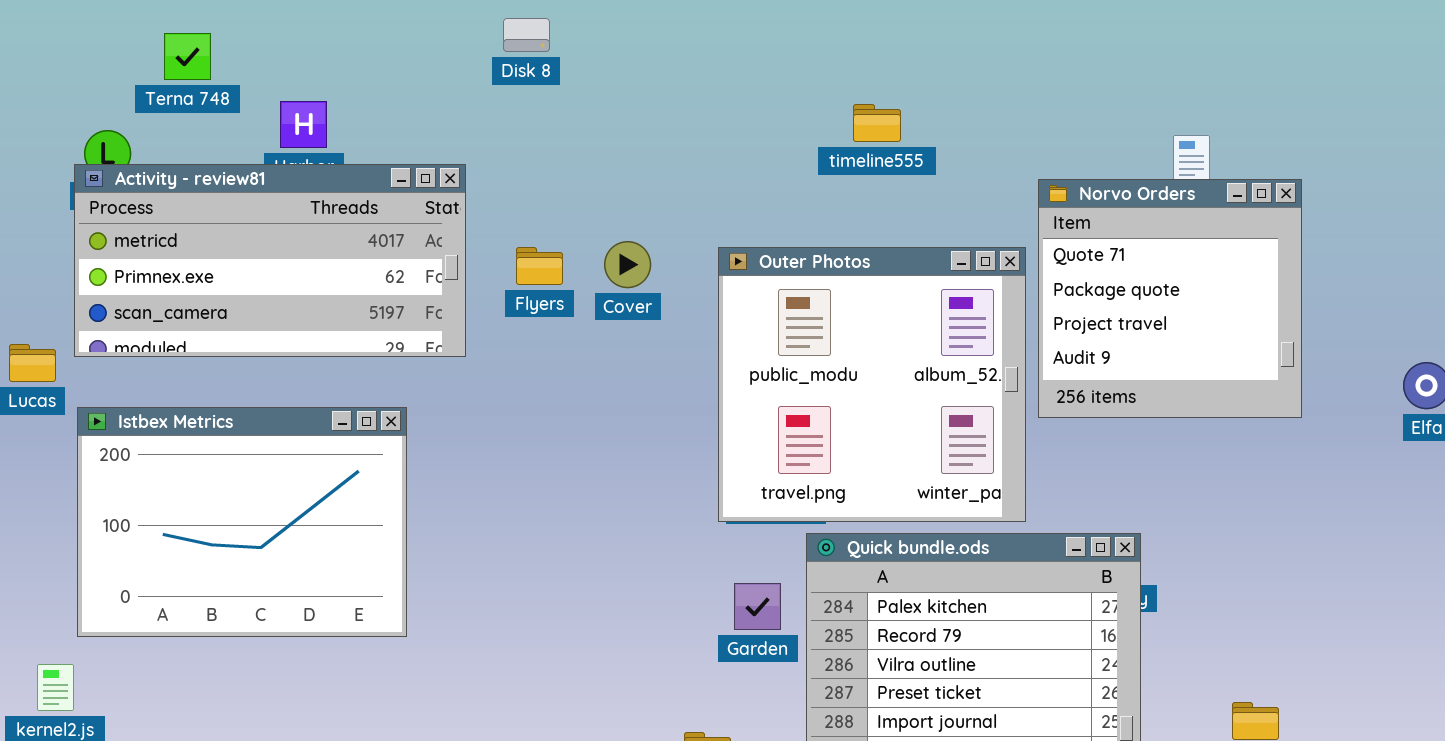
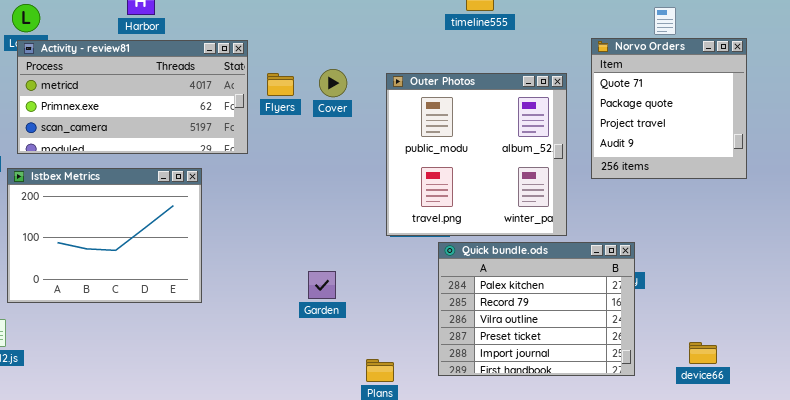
Activity - review81: [74,164,466,357] -> [17,40,248,154], moved
Norvo Orders: [1038,179,1302,418] -> [591,38,747,179], moved
Garden: [734,583,781,630] -> [308,271,336,299], moved

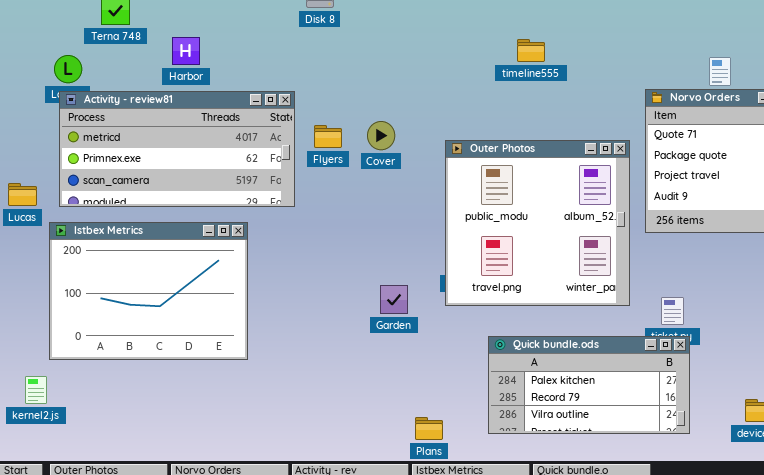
Outer Photos: [386,73,567,236] -> [445,140,630,306], moved
Quick bundle.ods: [438,242,635,376] -> [488,336,690,434], resized
Garden: [308,271,336,299] -> [380,285,408,314], moved

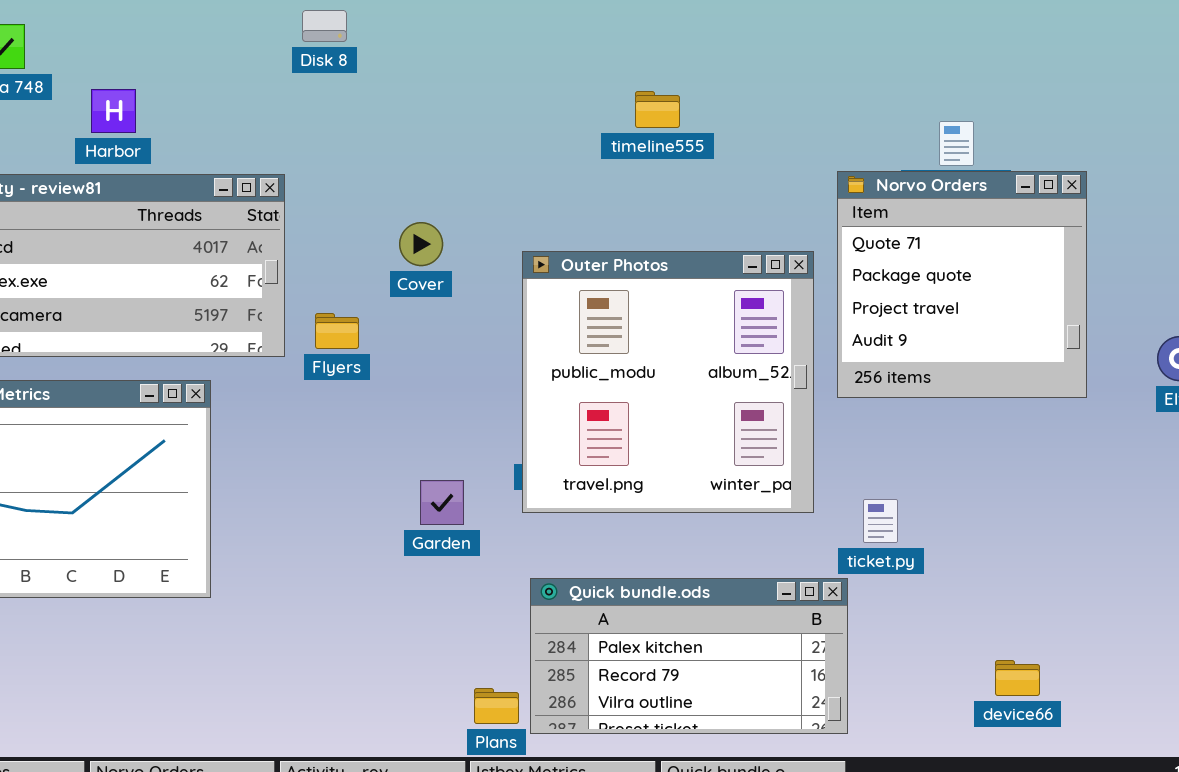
Flyers: [314,125,342,148] -> [315,313,359,349], moved
Quick bundle.ods: [488,336,690,434] -> [530,578,848,734], moved

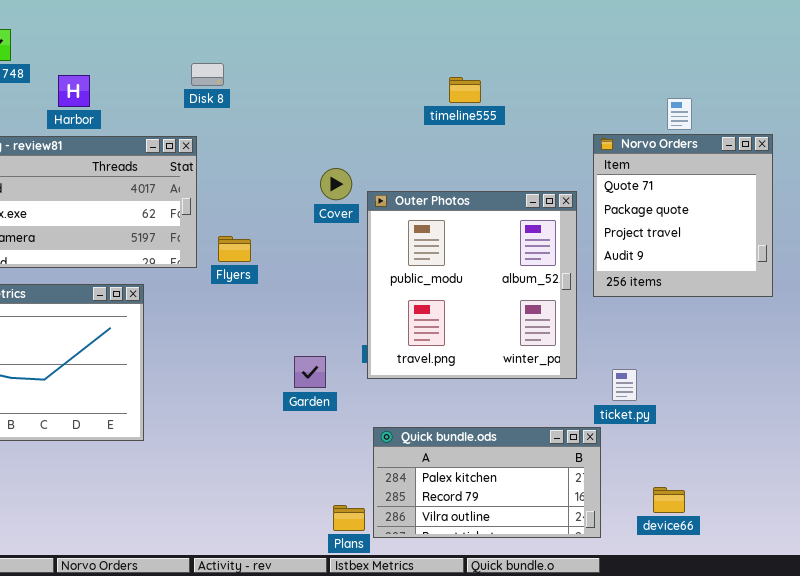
Disk 8: [302,10,347,42] -> [191,63,224,86], moved
Cover: [399,222,443,266] -> [320,168,352,200], moved
device66: [995,660,1040,696] -> [653,487,685,513], moved

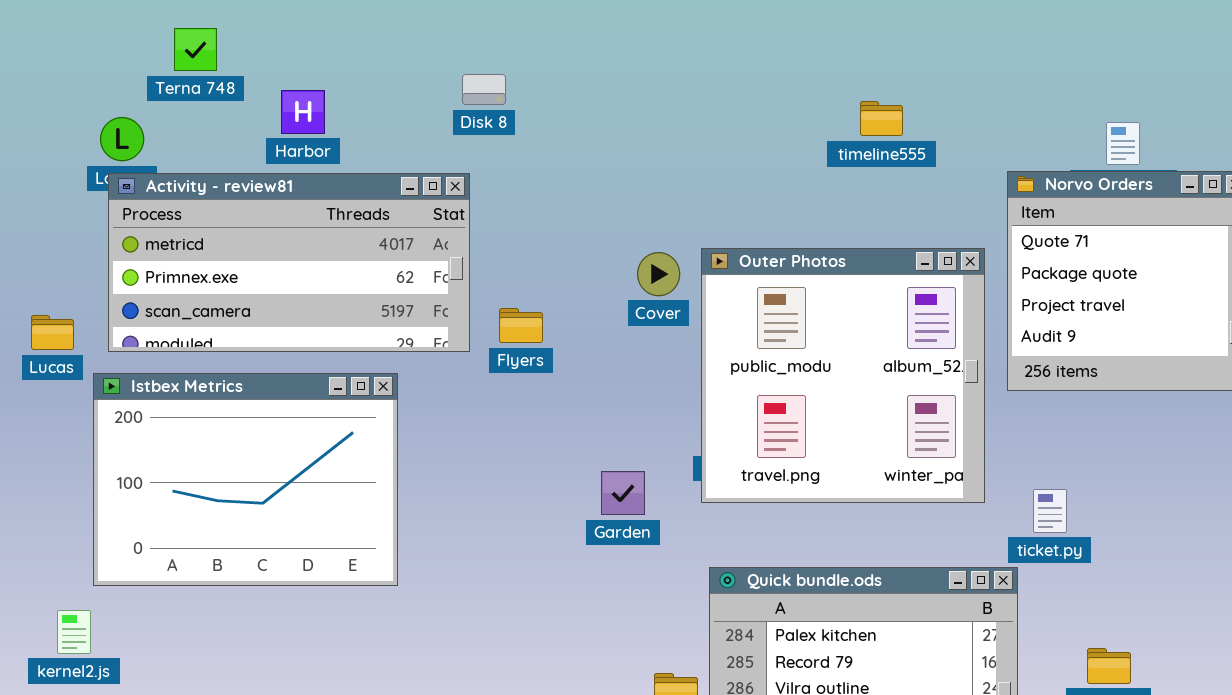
timeline555: [449,77,481,103] -> [860,101,903,136], moved
Cover: [320,168,352,200] -> [637,252,680,296], moved

